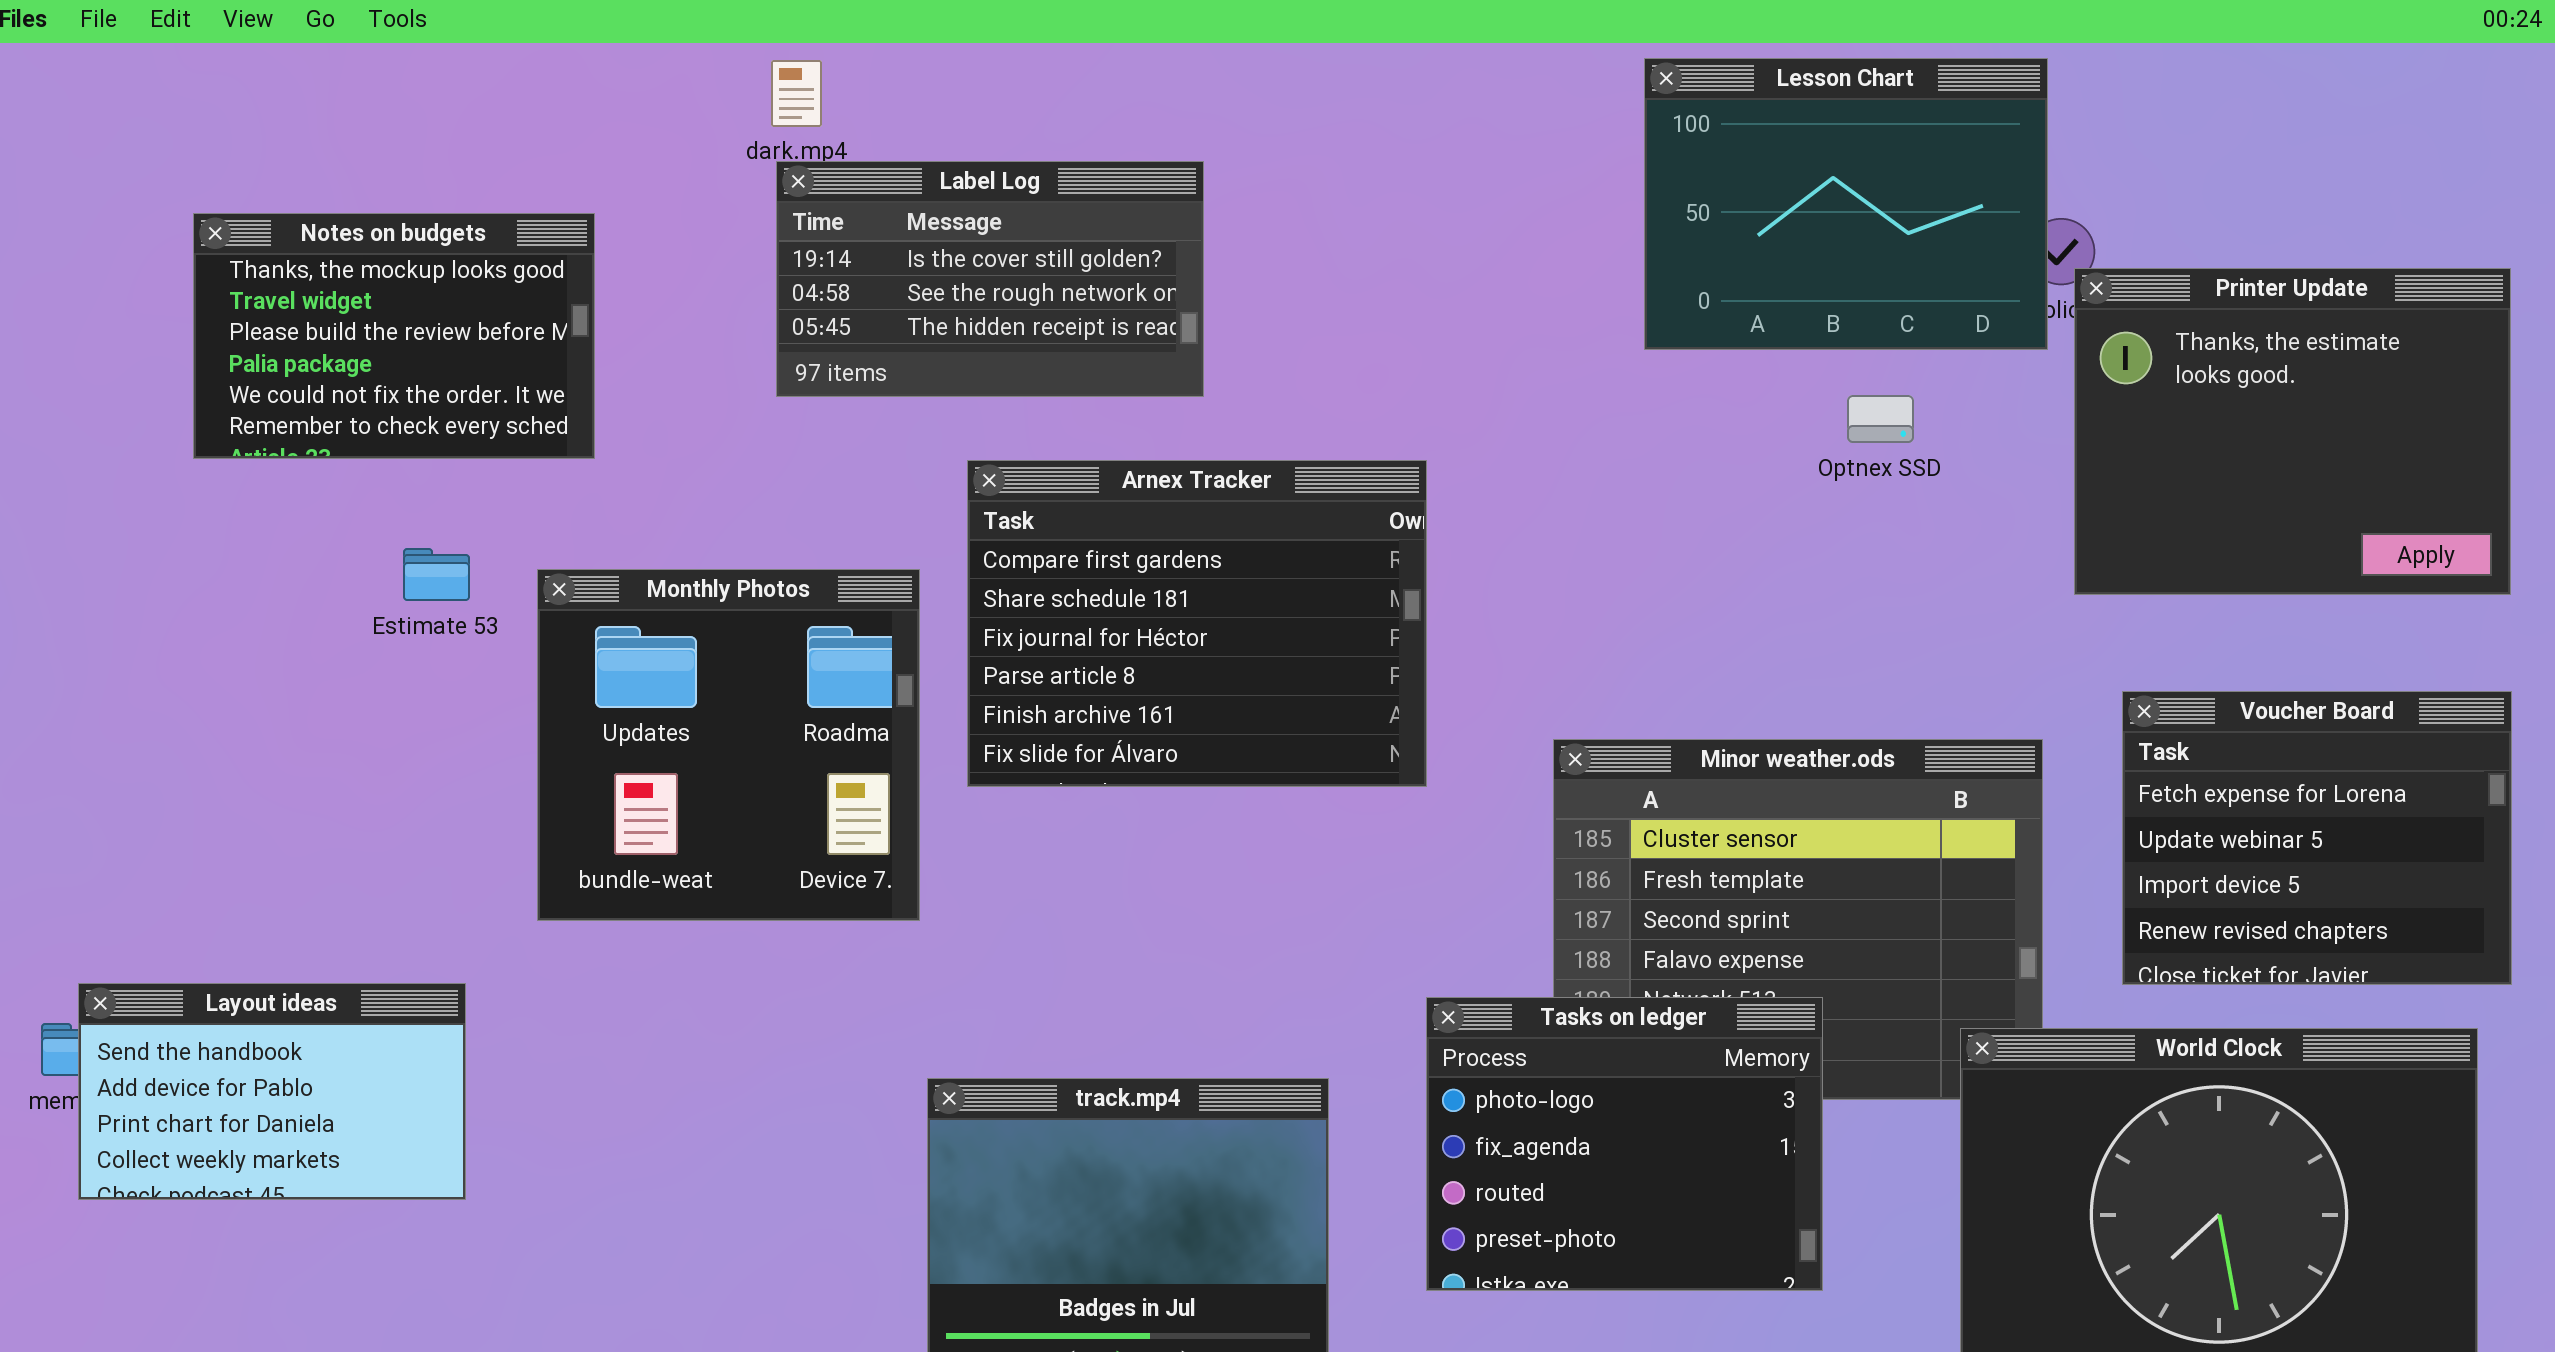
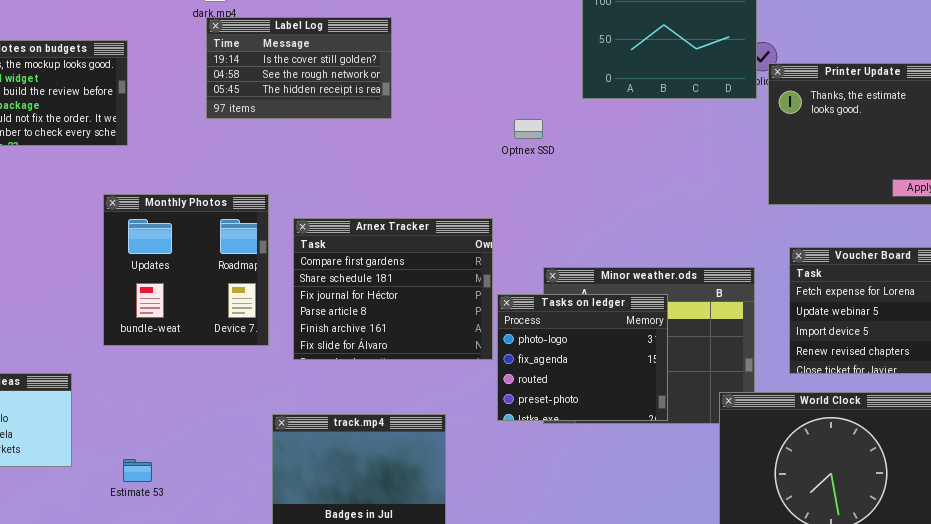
Optnex SSD: [1847,395,1914,443] -> [514,119,543,139], moved
Arnex Tracker: [967,460,1427,787] -> [293,218,493,360], moved
Estimate 53: [403,548,470,601] -> [123,459,152,482], moved
Tasks on ledger: [1426,997,1823,1291] -> [497,294,668,421], moved

